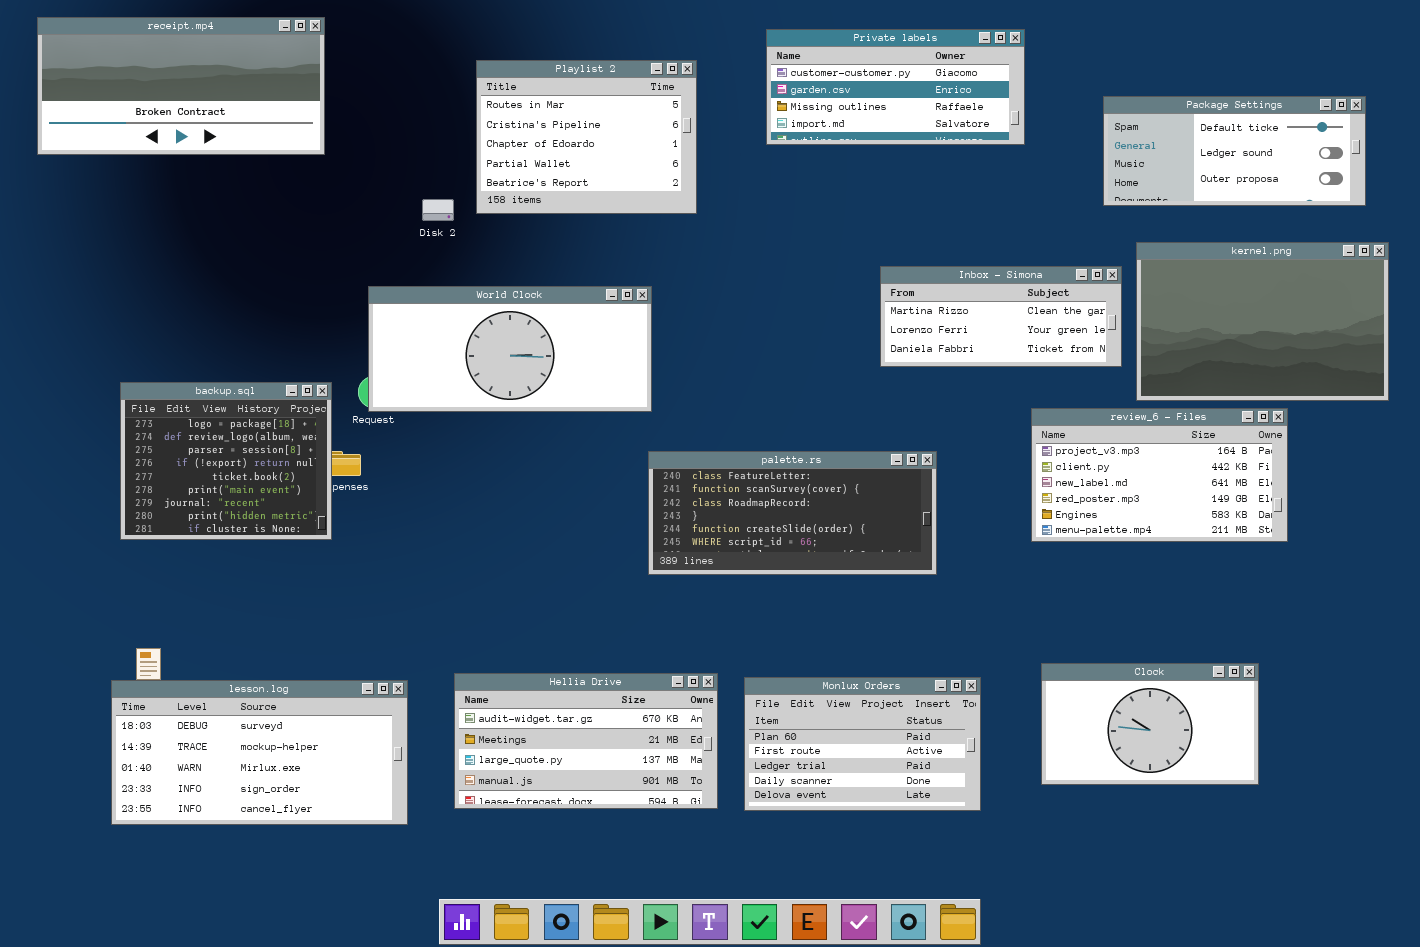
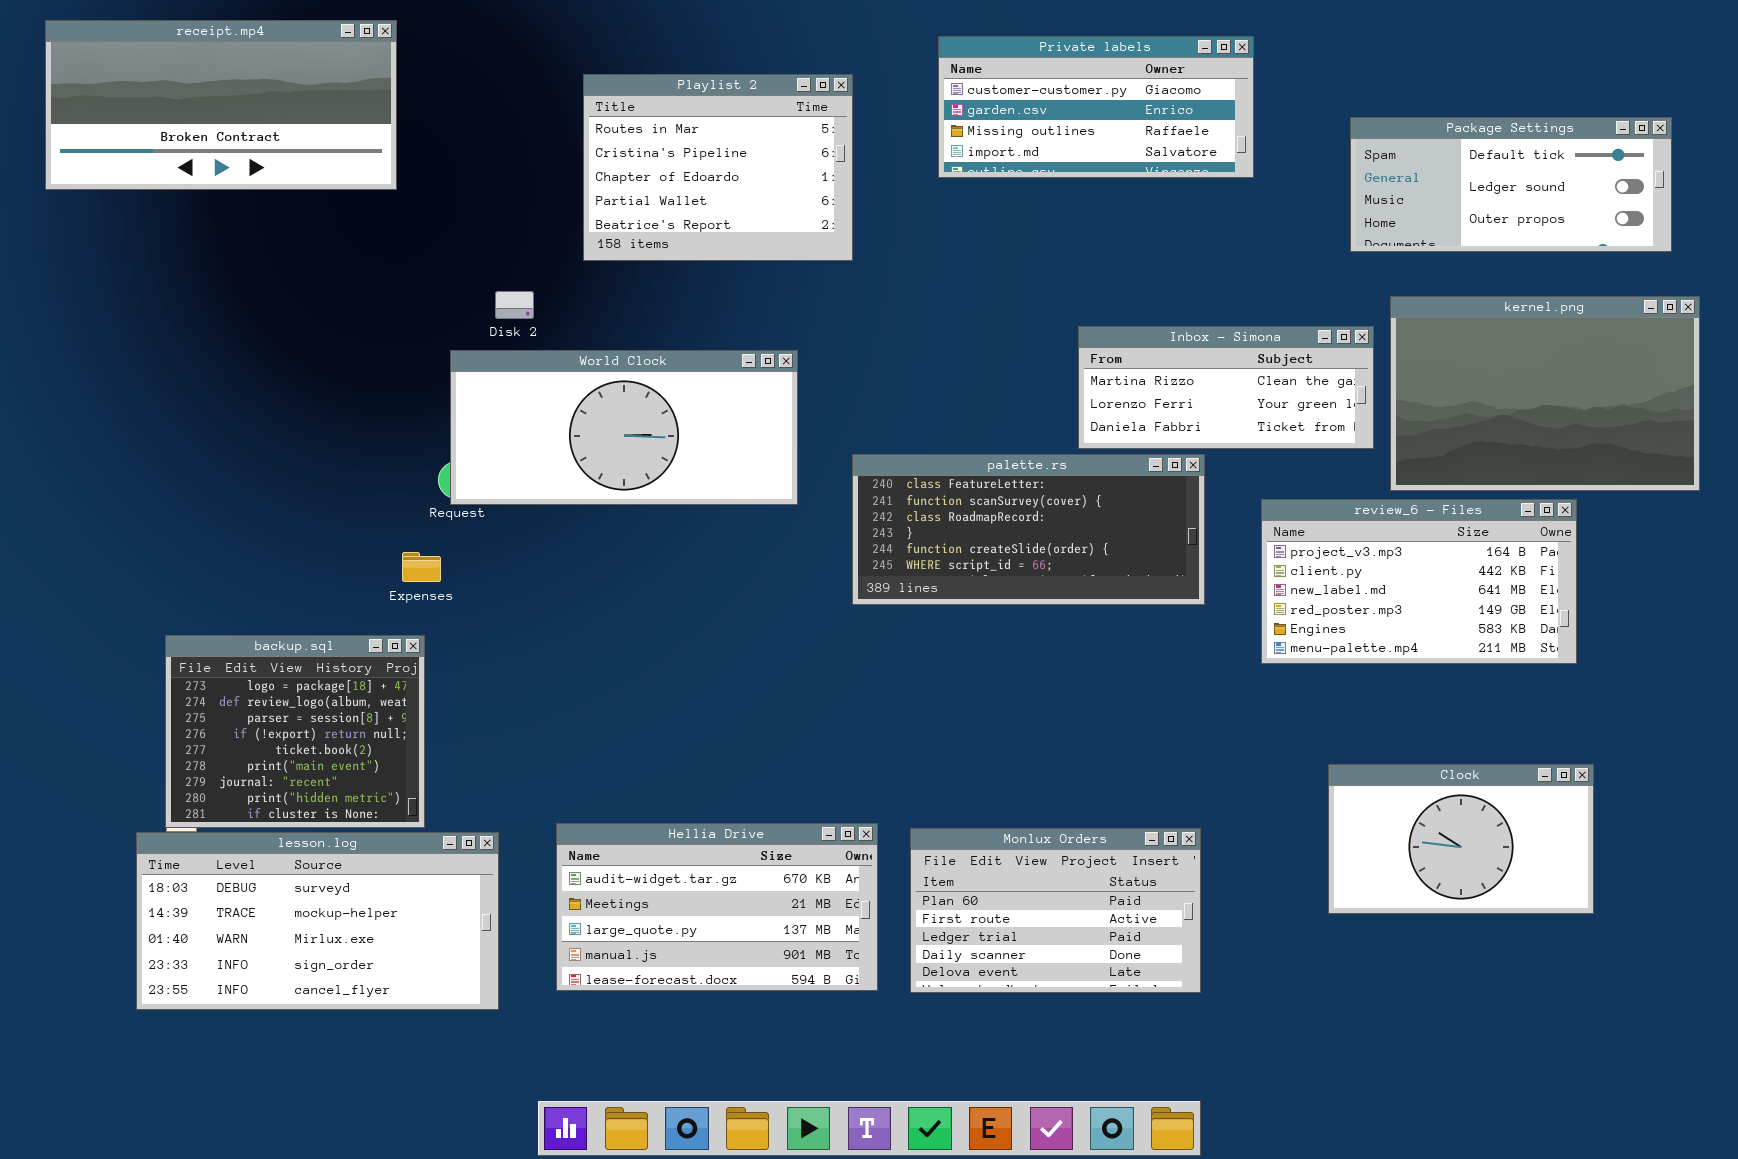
Disk 2: [422,199,454,221] -> [495,291,534,319], moved
backup.sql: [120,382,332,540] -> [165,635,425,828], moved
palette.rs: [648,451,937,575] -> [852,454,1205,605], moved
Clock: [1041,663,1259,785] -> [1328,764,1594,914], moved

